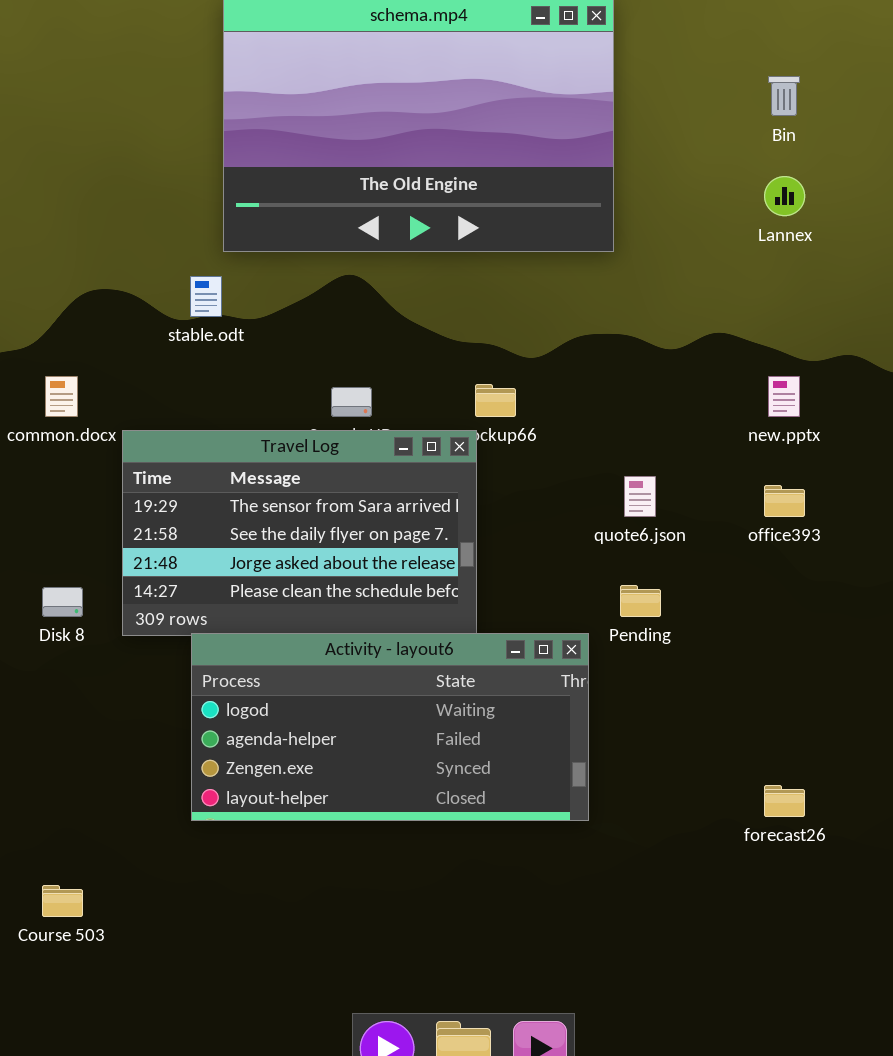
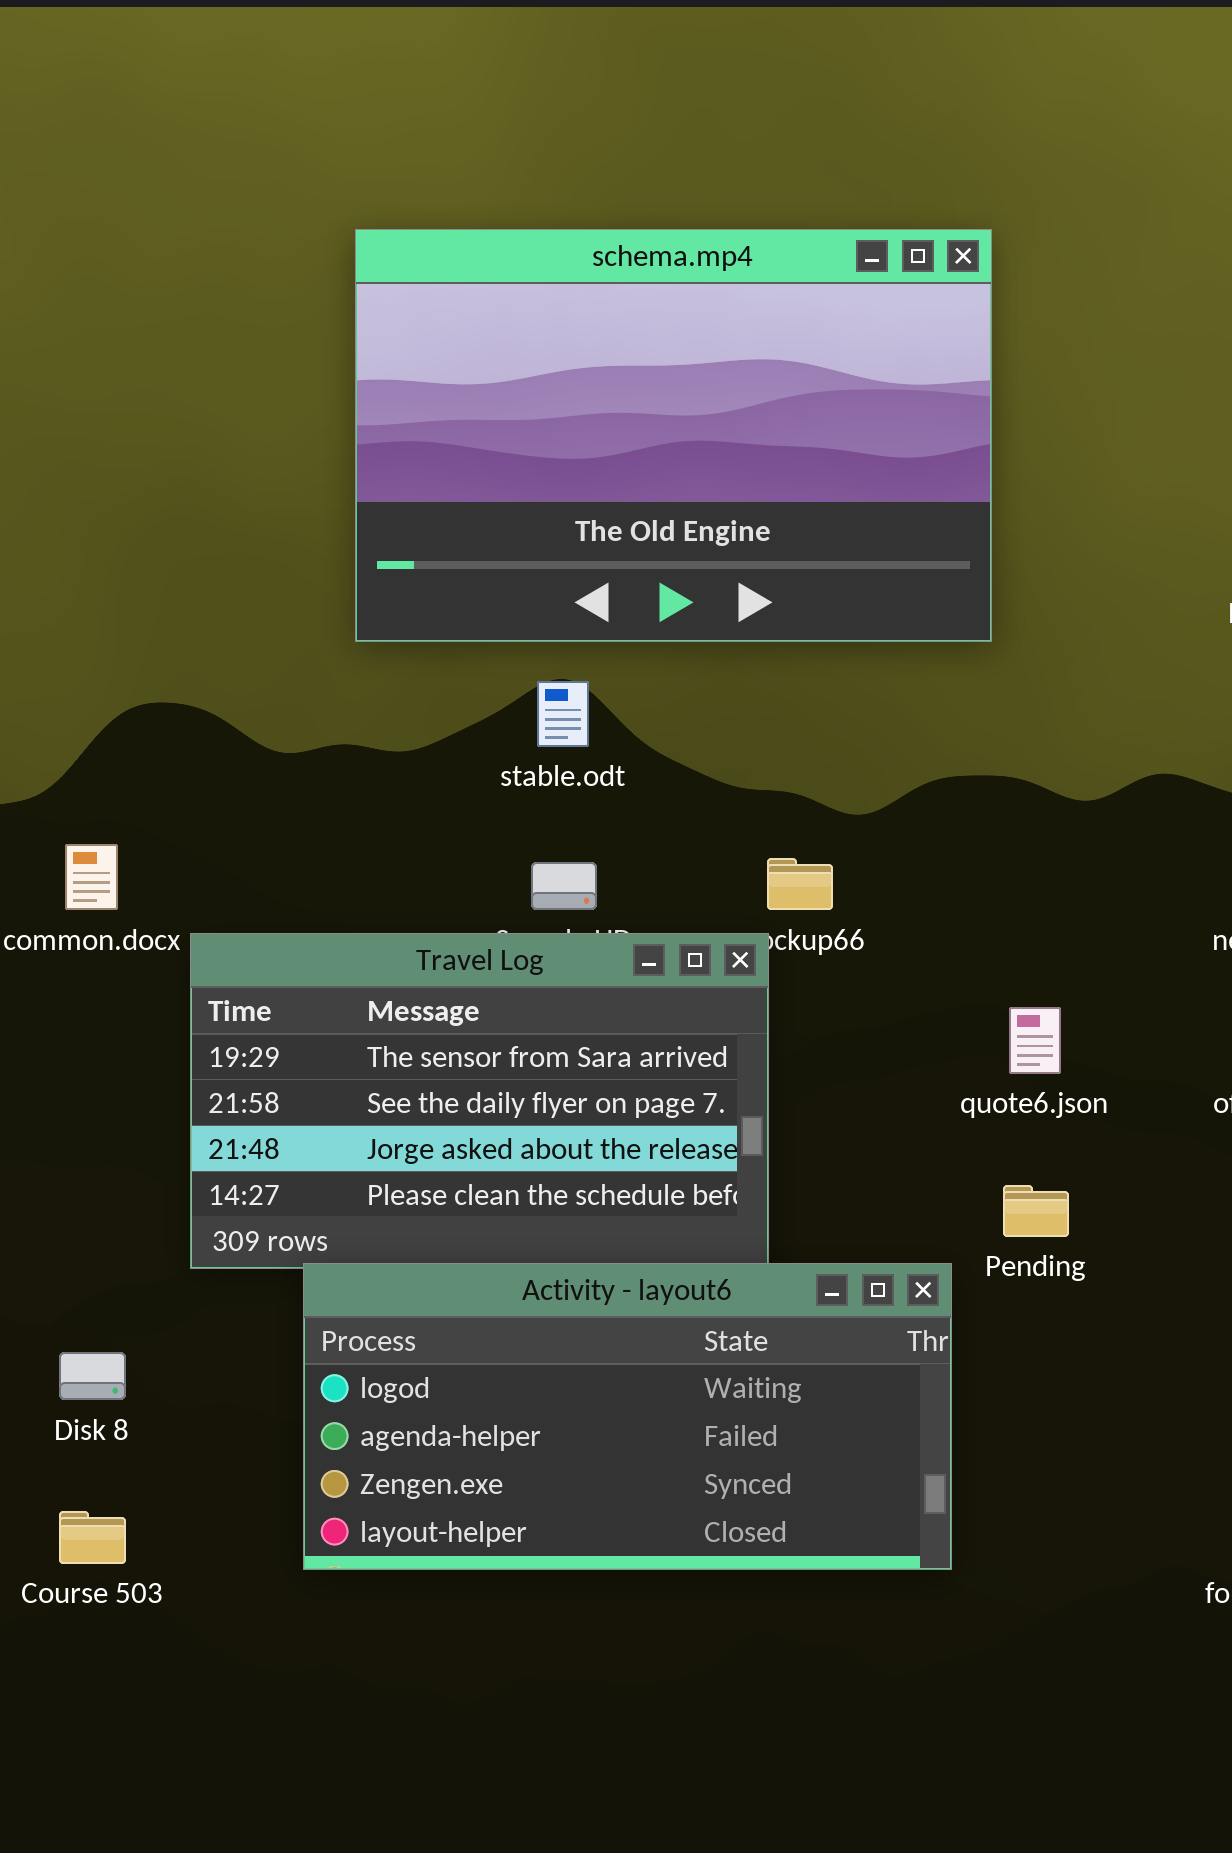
stable.odt: [190,276,222,317] -> [537,681,589,747], moved
Disk 8: [42,587,83,617] -> [59,1352,126,1400], moved
Course 503: [42,885,83,917] -> [59,1511,126,1564], moved

